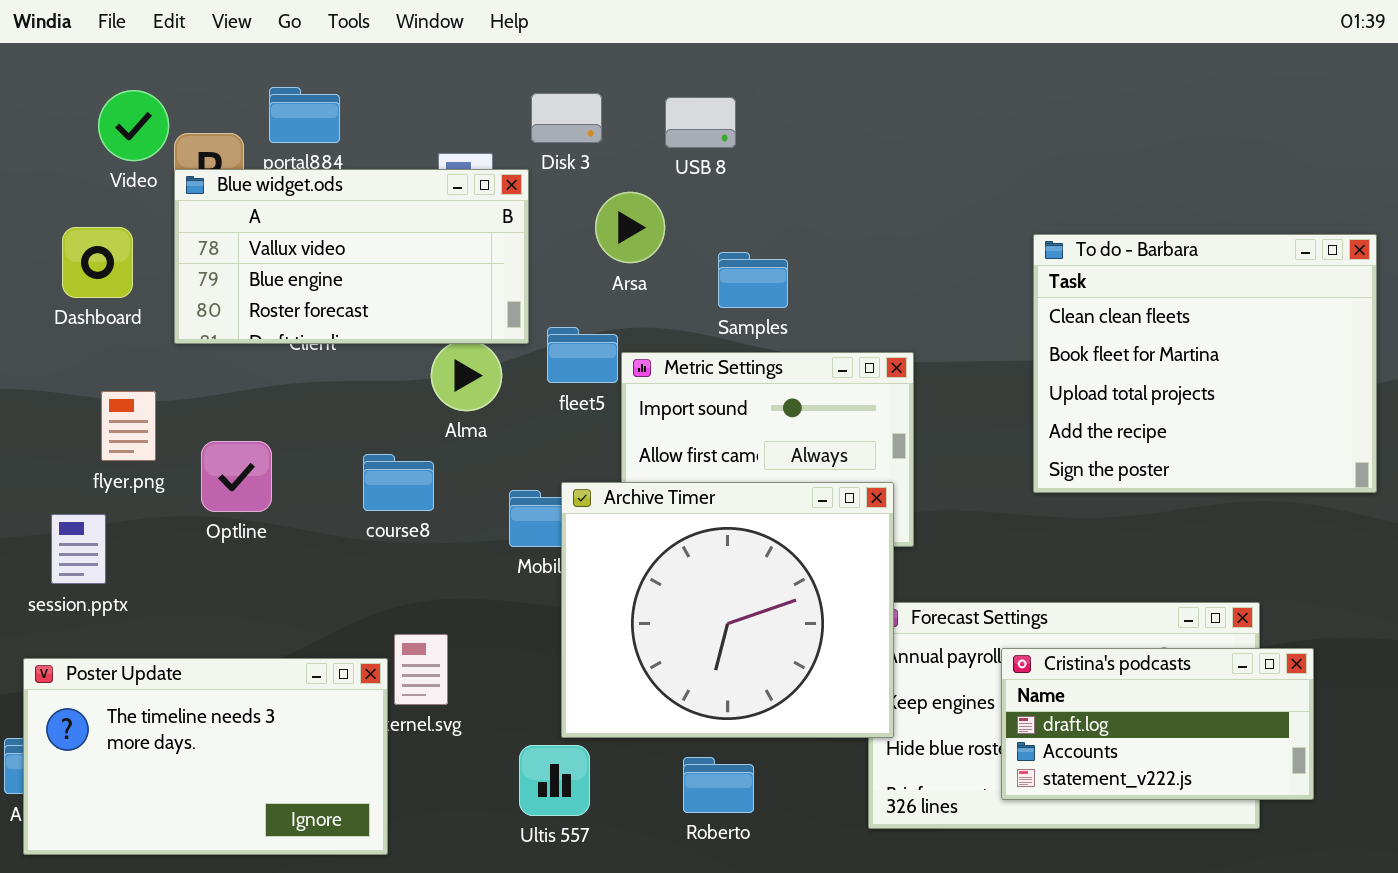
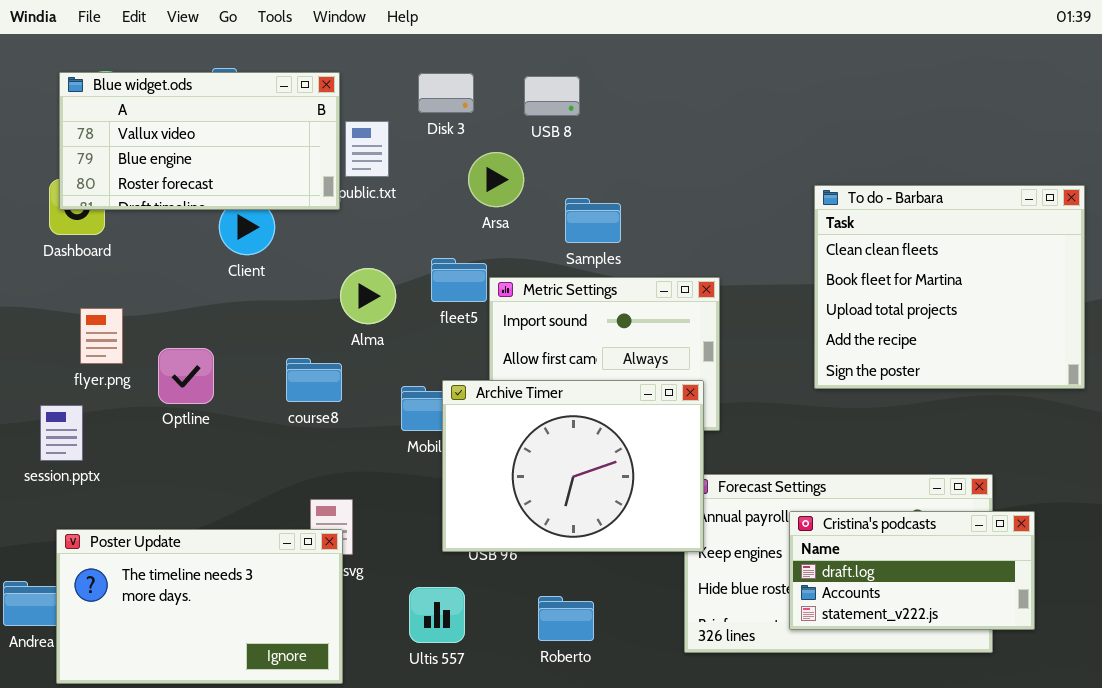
Blue widget.ods: [174,169,529,344] -> [59,72,340,210], moved
Archive Timer: [561,482,894,738] -> [442,380,704,552], resized
Poster Update: [23,658,388,855] -> [56,529,343,684], moved

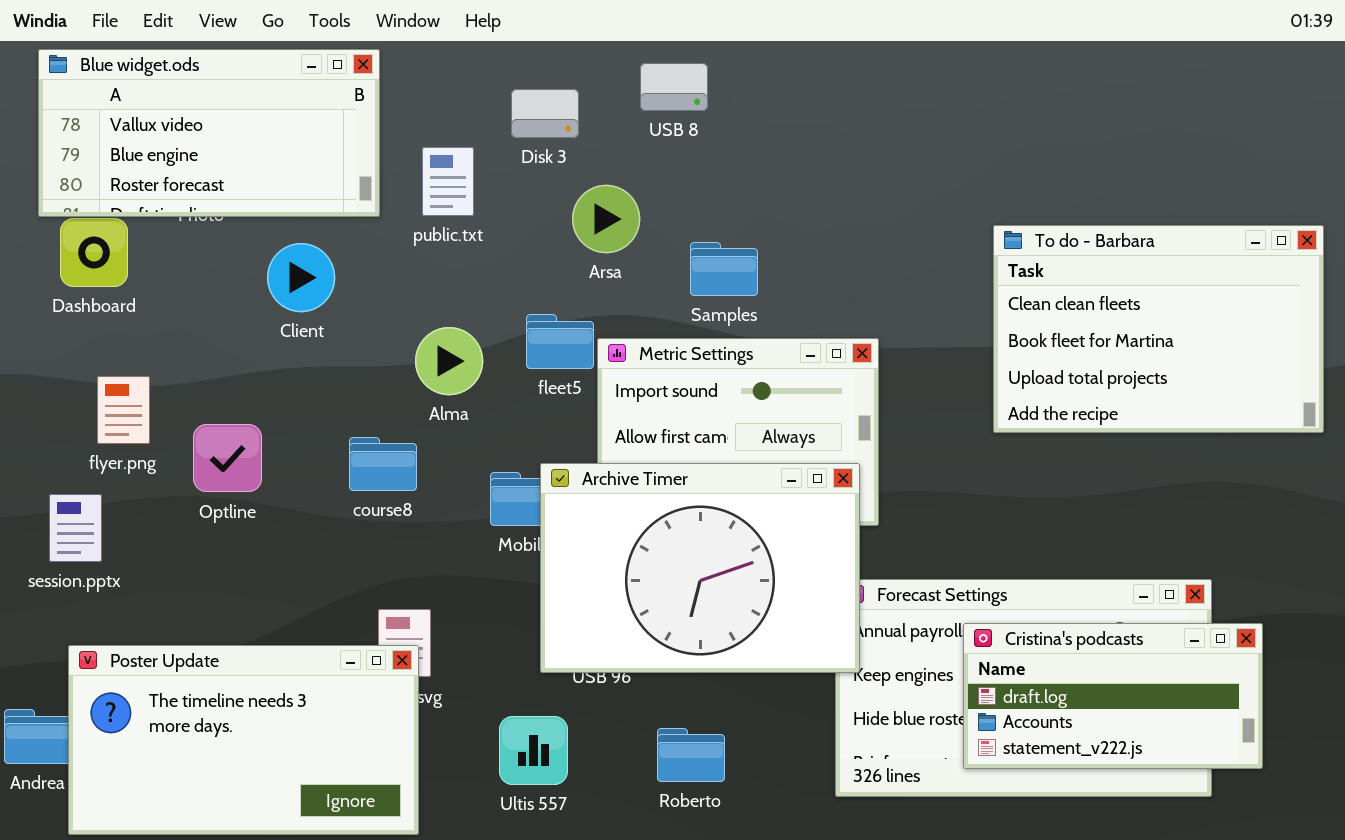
Blue widget.ods: [59,72,340,210] -> [38,49,380,217], moved
USB 8: [524,76,580,116] -> [640,63,708,111], moved
To do - Barbara: [814,185,1085,389] -> [993,225,1324,433], resized

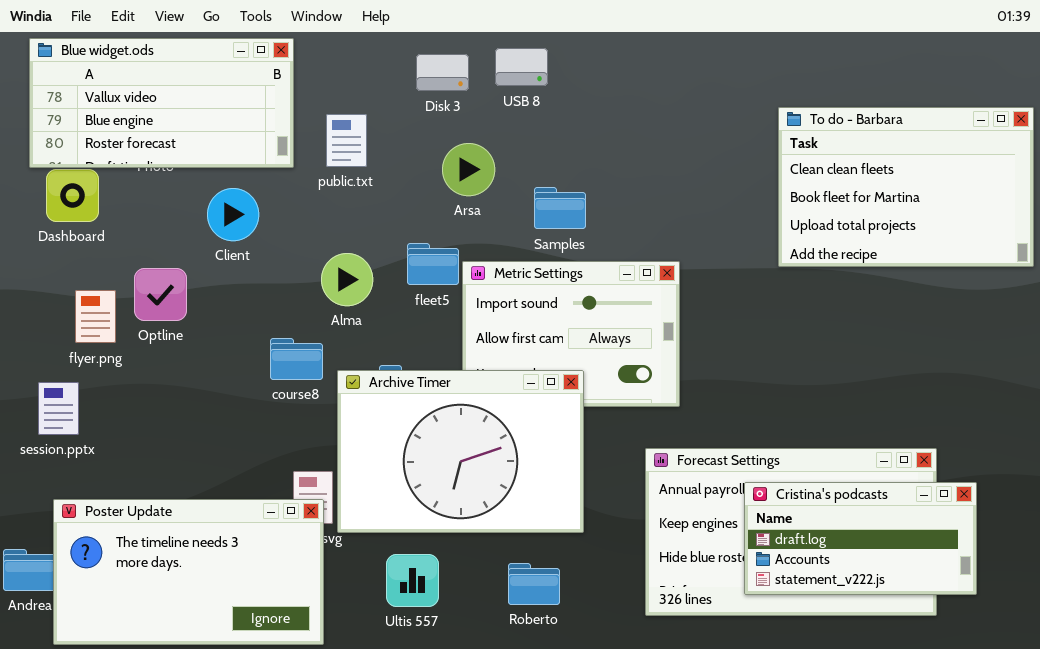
Disk 3: [511,89,579,138] -> [416,54,469,91], moved
To do - Barbara: [993,225,1324,433] -> [778,107,1034,267], moved
Optline: [193,424,262,492] -> [134,268,187,321], moved
Archive Timer: [540,463,860,673] -> [337,370,584,533], moved

